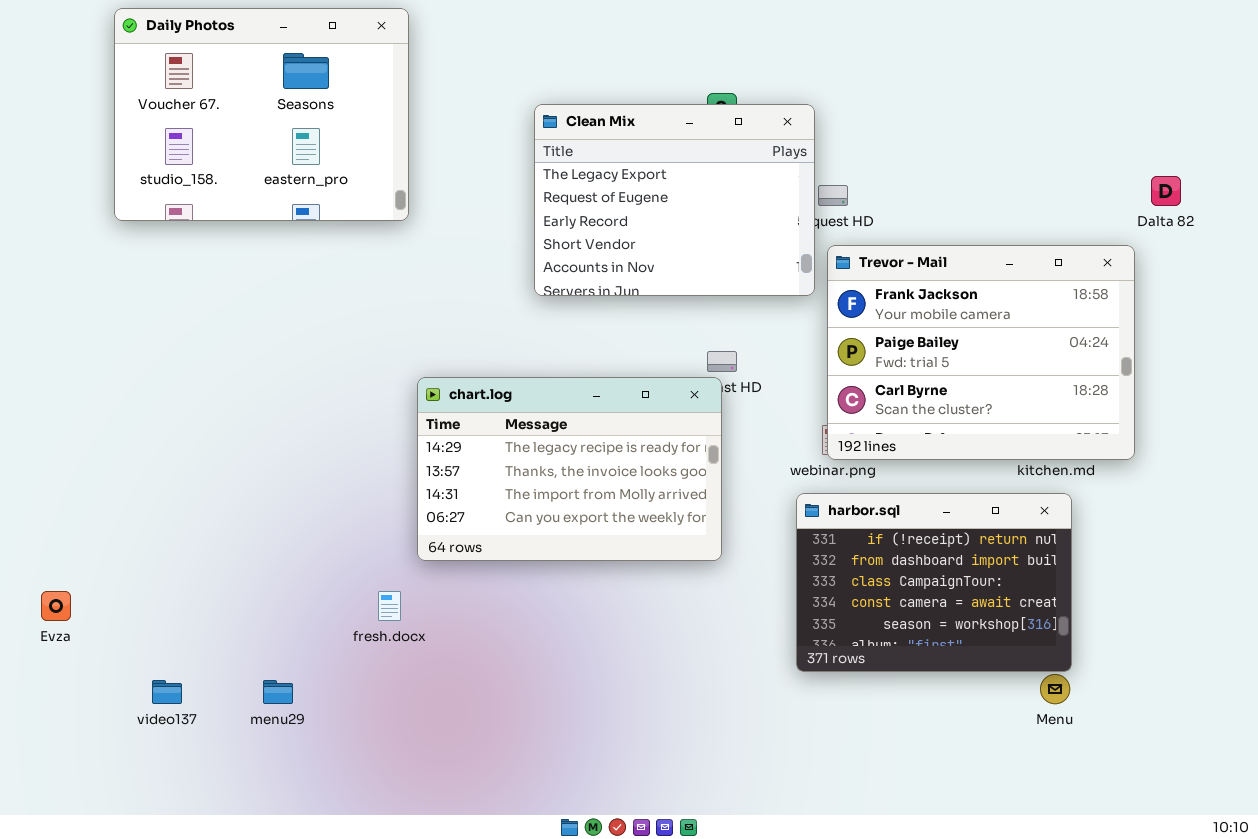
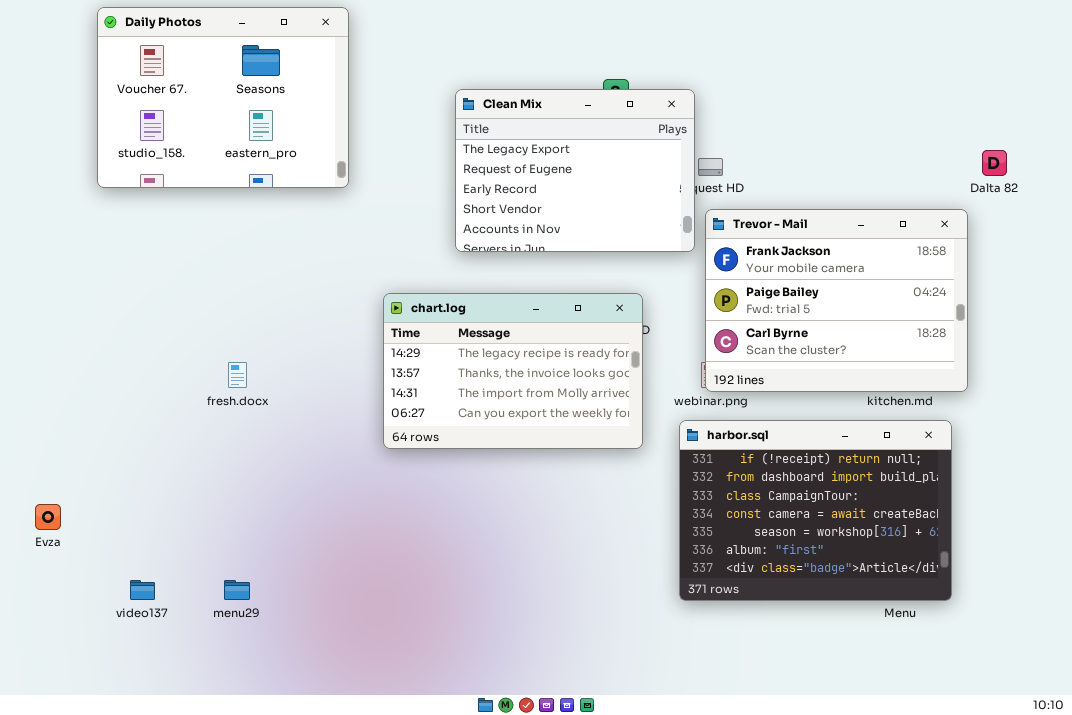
chart.log: [417,377,722,561] -> [383,293,643,449], moved
harbor.sql: [796,493,1072,672] -> [679,420,952,601], resized
fresh.docx: [378,591,401,621] -> [228,362,247,388], moved

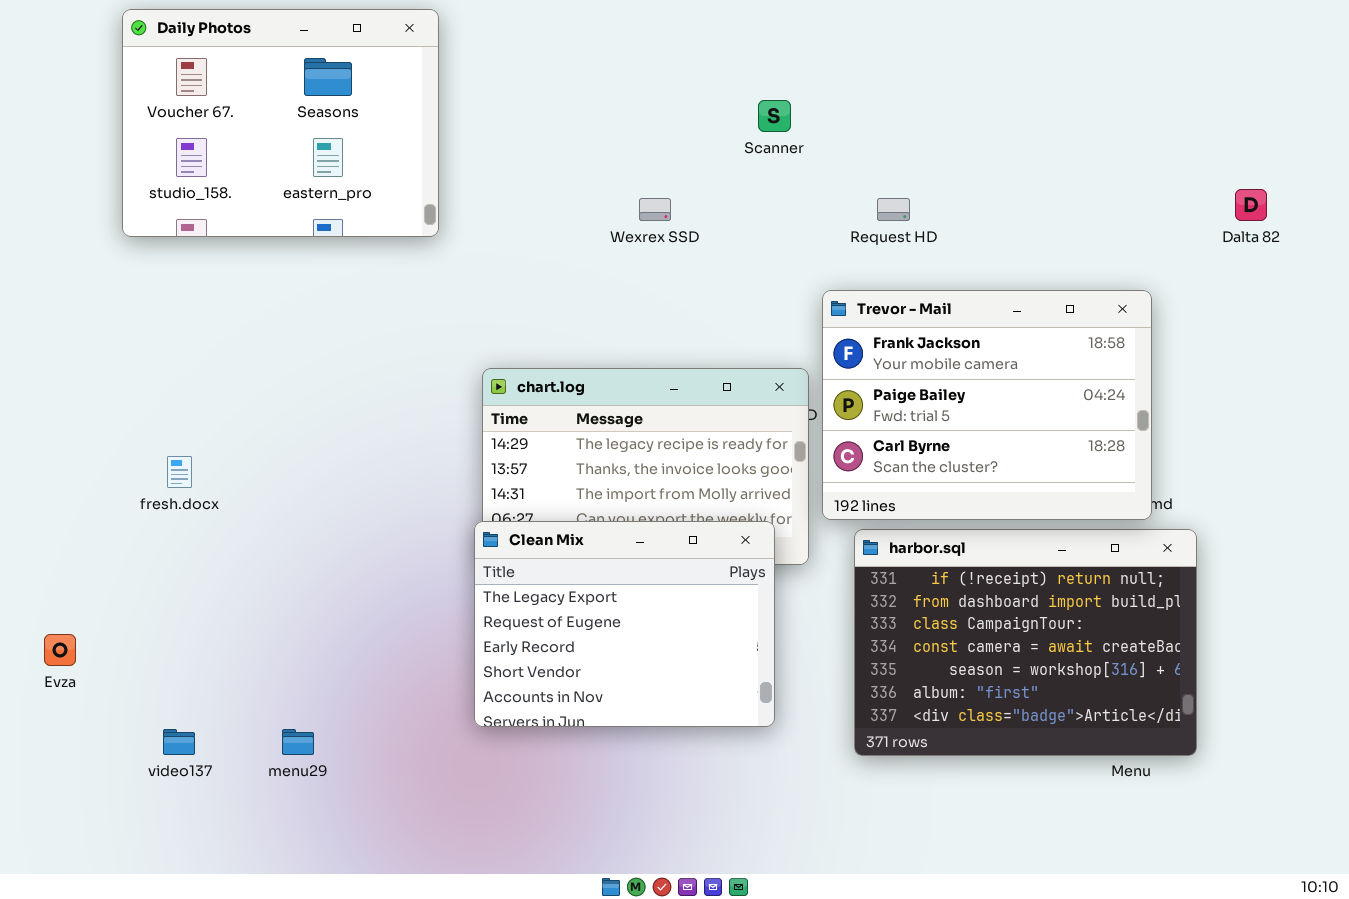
Clean Mix: [455,89,695,252] -> [474,521,775,727], moved
Trevor - Mail: [705,209,968,392] -> [822,290,1152,520], moved
fresh.docx: [228,362,247,388] -> [167,456,192,488], moved

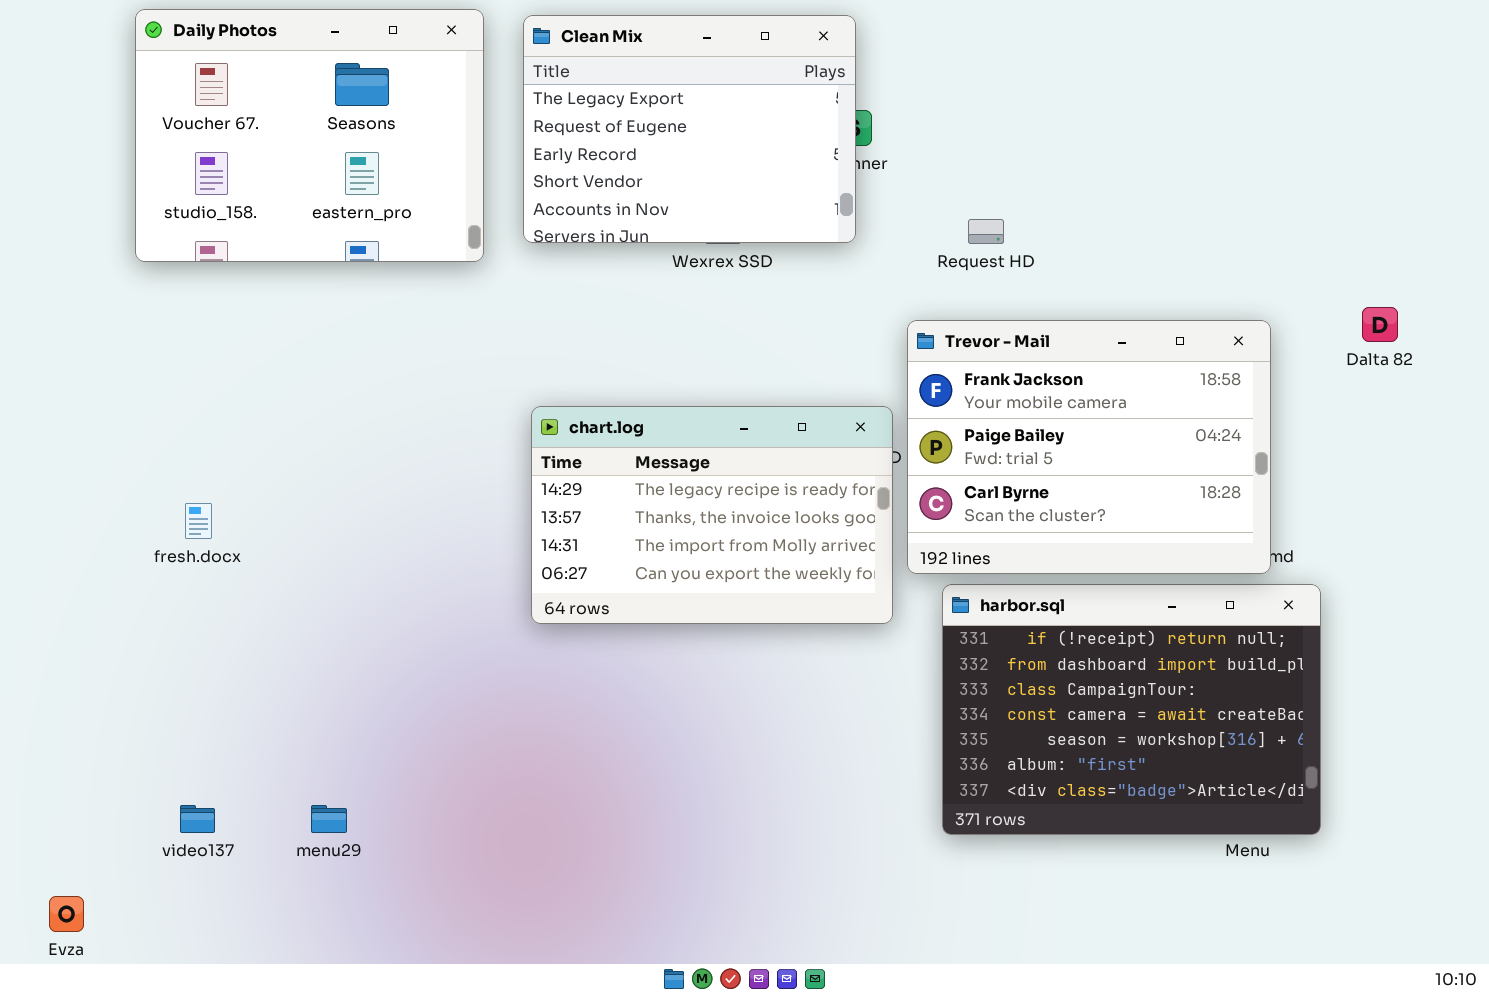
Dalta 82: [1235,189,1267,221] -> [1362,307,1398,342], moved
Clean Mix: [474,521,775,727] -> [523,15,856,243], moved
Evza: [44,634,76,666] -> [49,896,84,932], moved

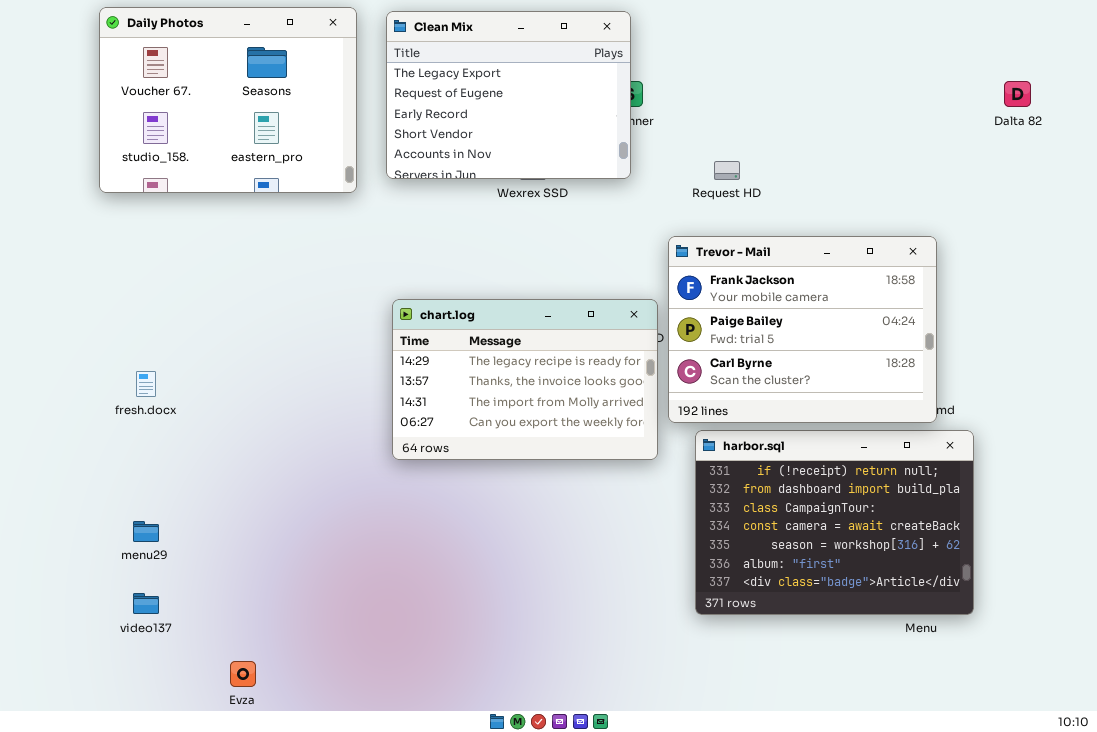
Dalta 82: [1362,307,1398,342] -> [1004,81,1031,107], moved
menu29: [311,805,347,833] -> [133,521,159,542], moved
Evza: [49,896,84,932] -> [230,661,256,687], moved

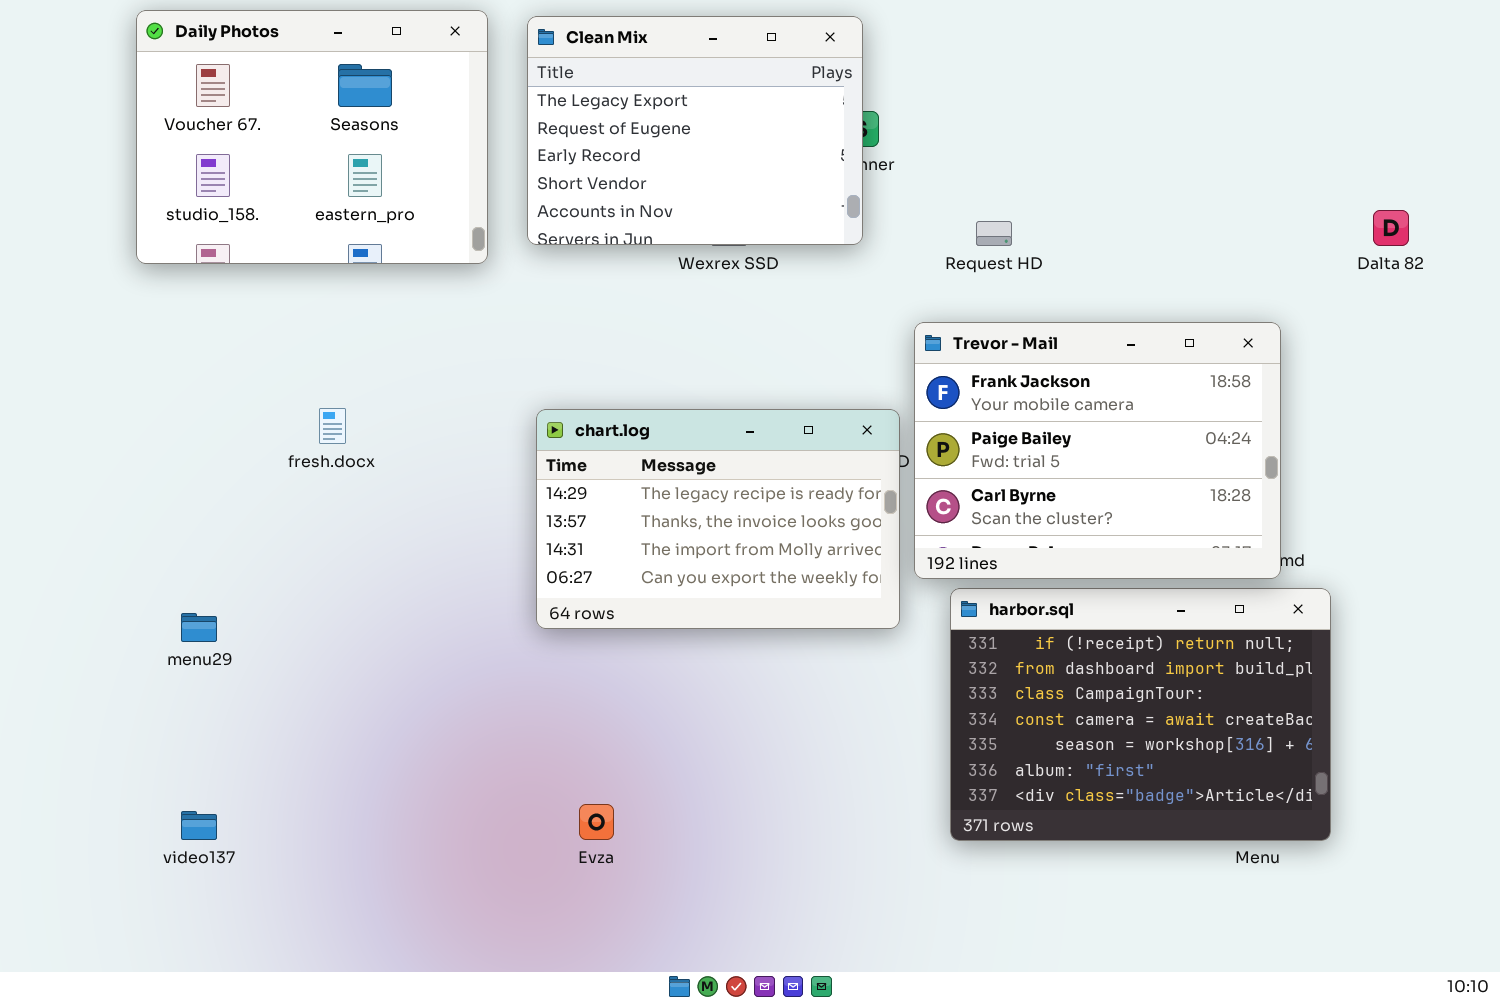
Dalta 82: [1004,81,1031,107] -> [1373,210,1409,246], moved
fresh.docx: [136,371,156,397] -> [319,408,346,444], moved
menu29: [133,521,159,542] -> [181,613,217,642], moved
Evza: [230,661,256,687] -> [579,804,614,840], moved

